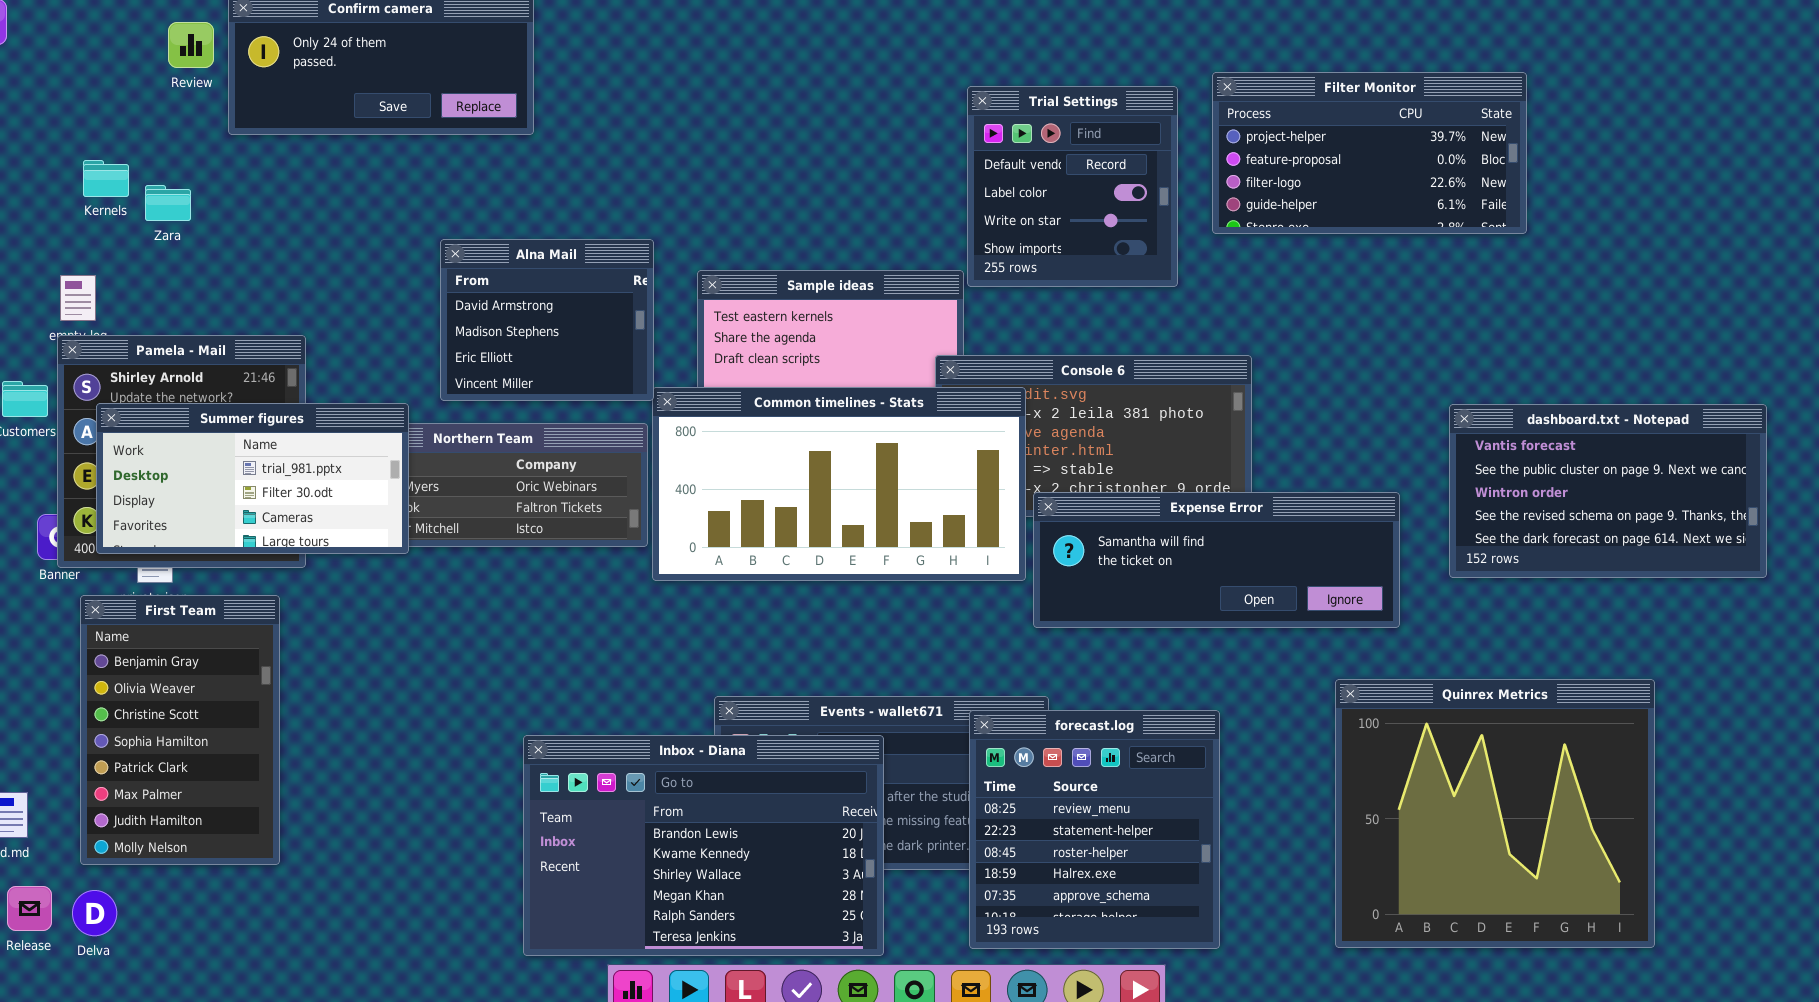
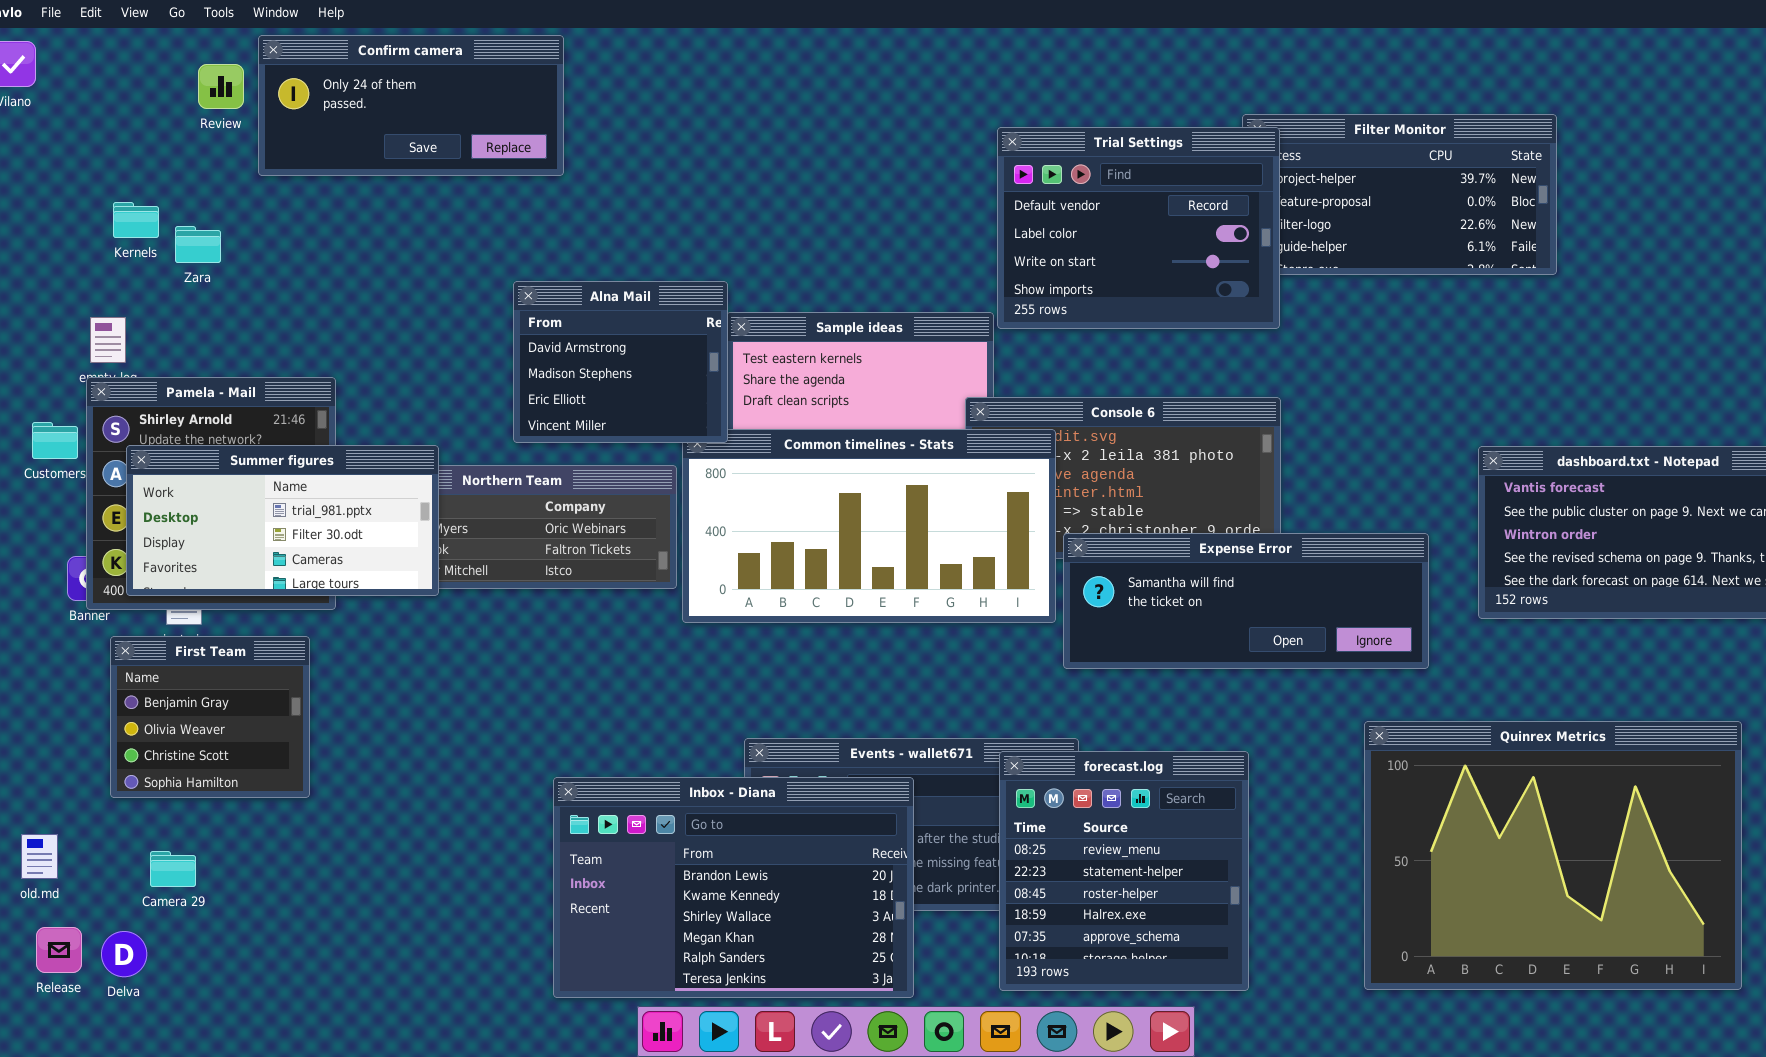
Trial Settings: [967,86,1178,287] -> [997,127,1280,329], resized
Alna Mail: [440,239,654,401] -> [513,281,728,443], moved
First Team: [80,595,280,865] -> [110,636,310,798], resized
Quinrex Metrics: [1335,679,1655,948] -> [1364,721,1742,990], resized

